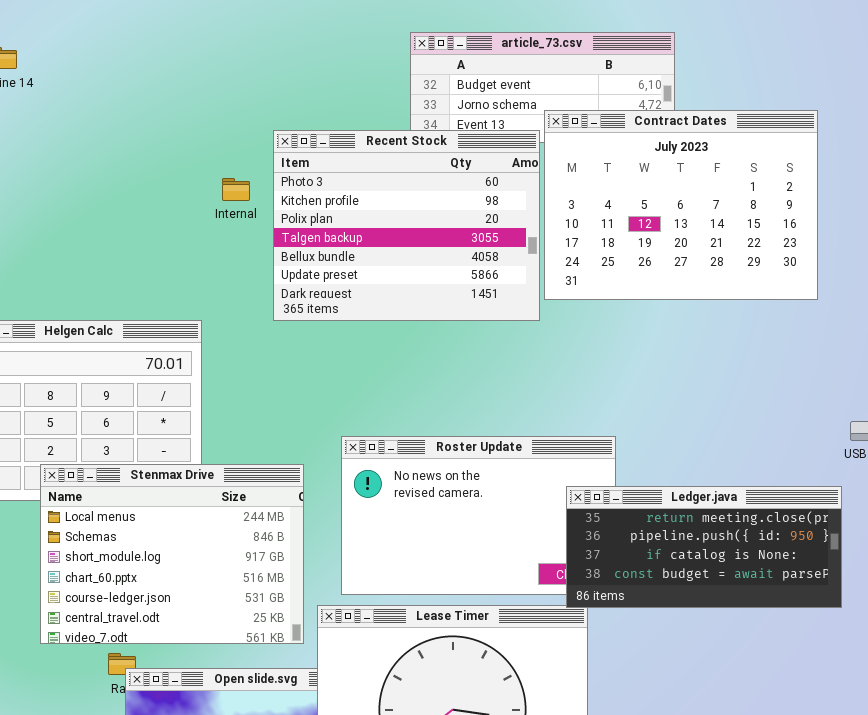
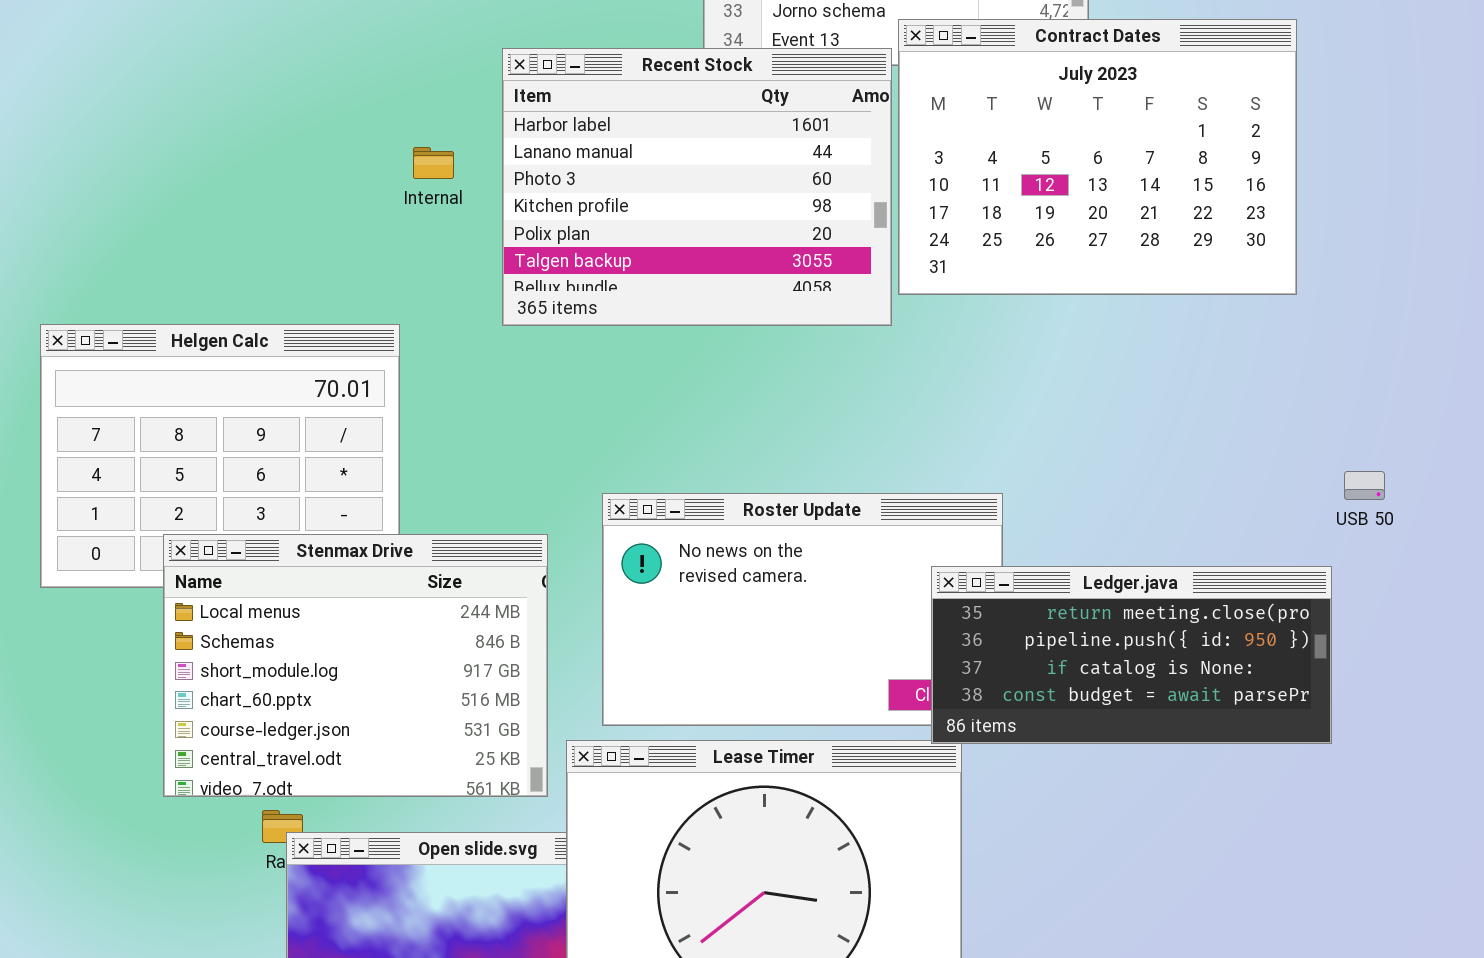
Recent Stock: [273,130,540,321] -> [502,48,892,326], scrolled up 2 rows
Internal: [222,178,250,201] -> [413,147,454,179], moved

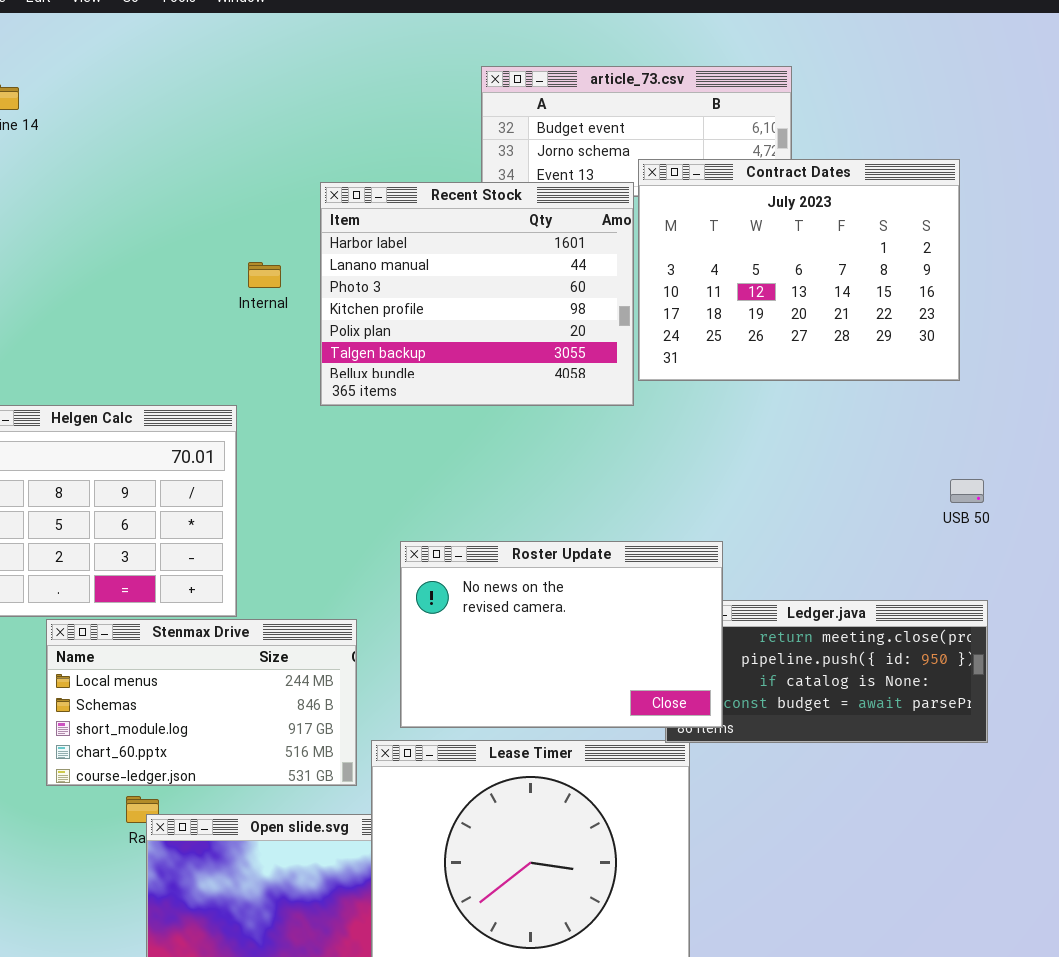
USB 50: [1344,471,1385,500] -> [950,479,984,503], moved
Roster Update: [602,493,1003,726] -> [400,541,723,728], raised
Stenmax Drive: [163,534,548,797] -> [46,619,357,786], resized

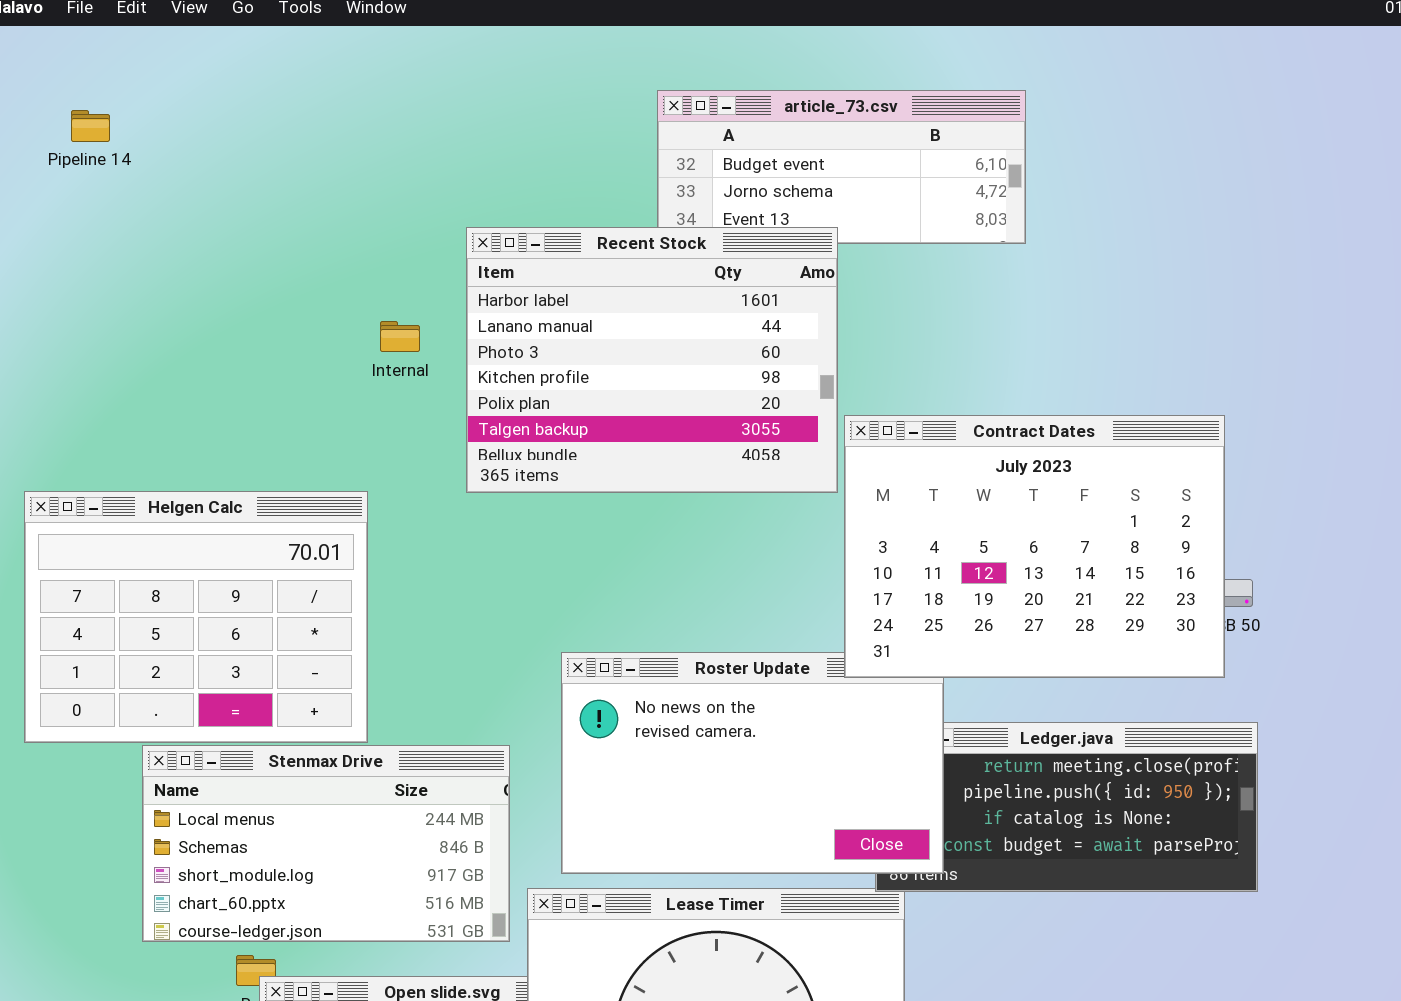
Contract Dates: [638,159,960,381] -> [844,415,1225,678], moved

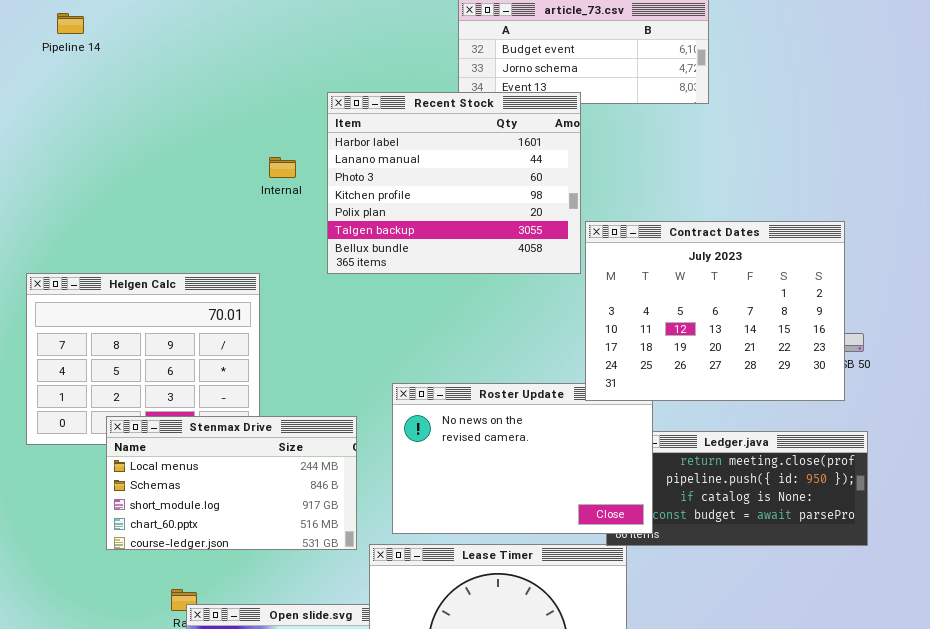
Stenmax Drive: [142,745,510,942] -> [106,416,357,550], moved

